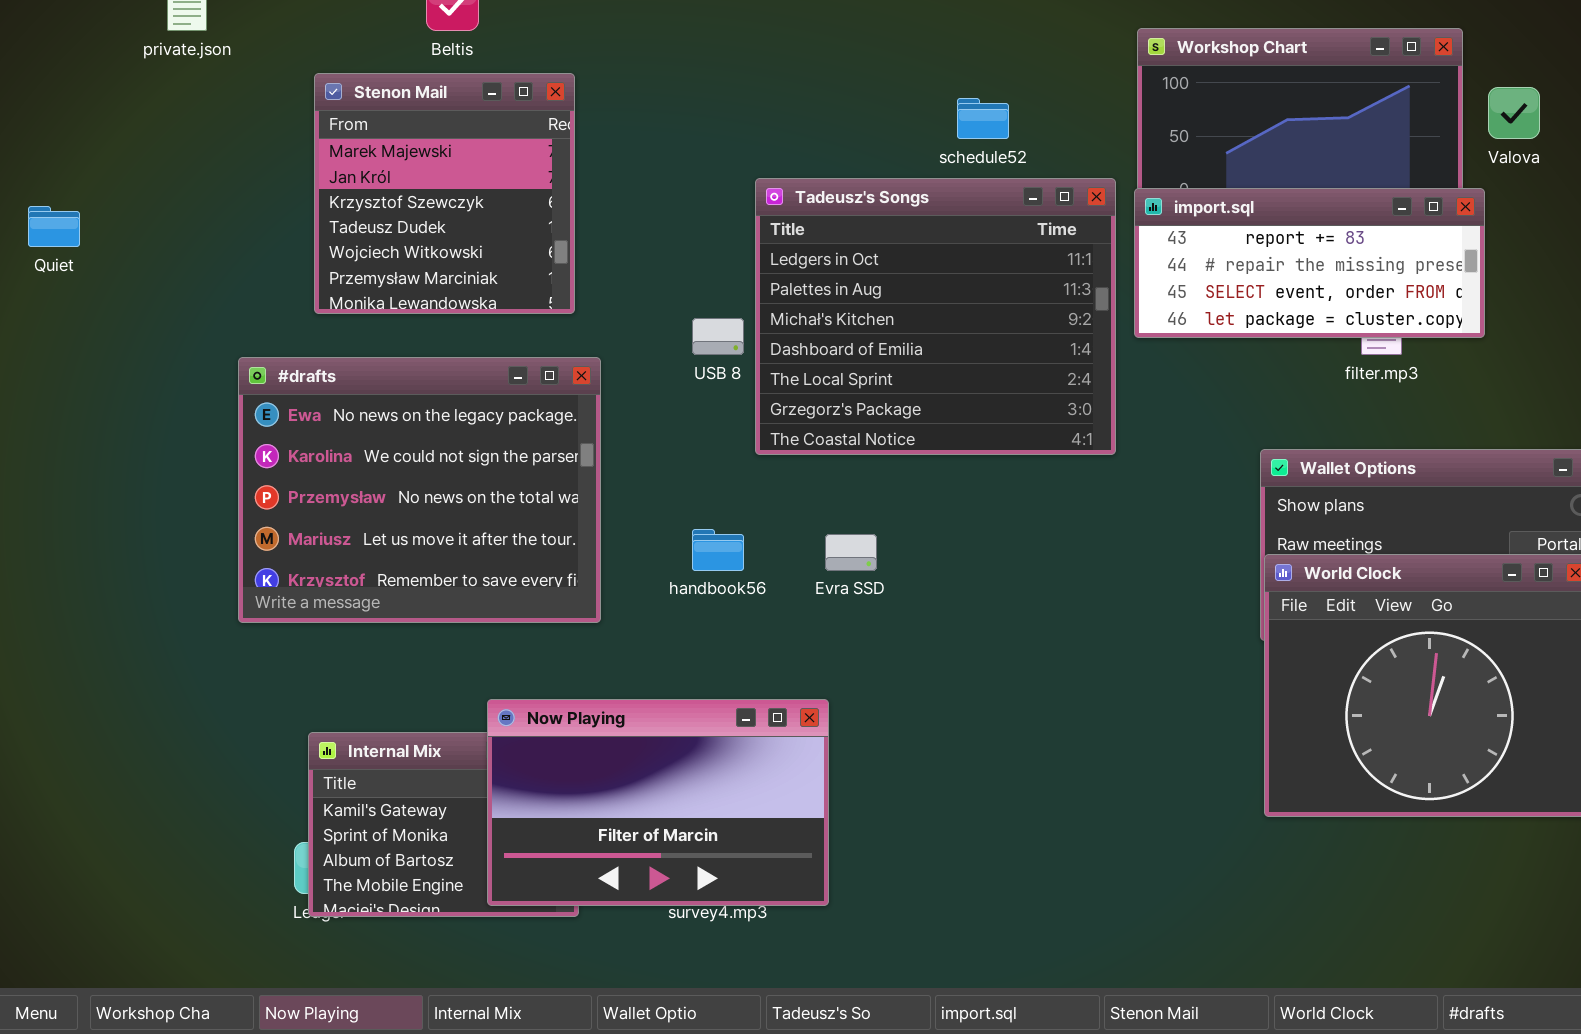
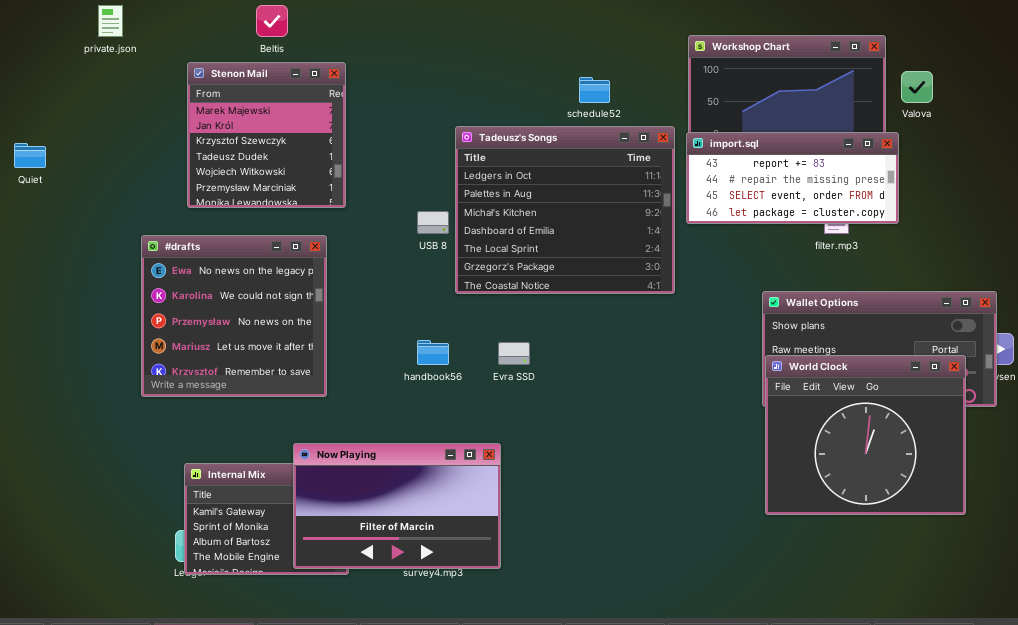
#drafts: [238,357,601,623] -> [141,235,327,397], resized

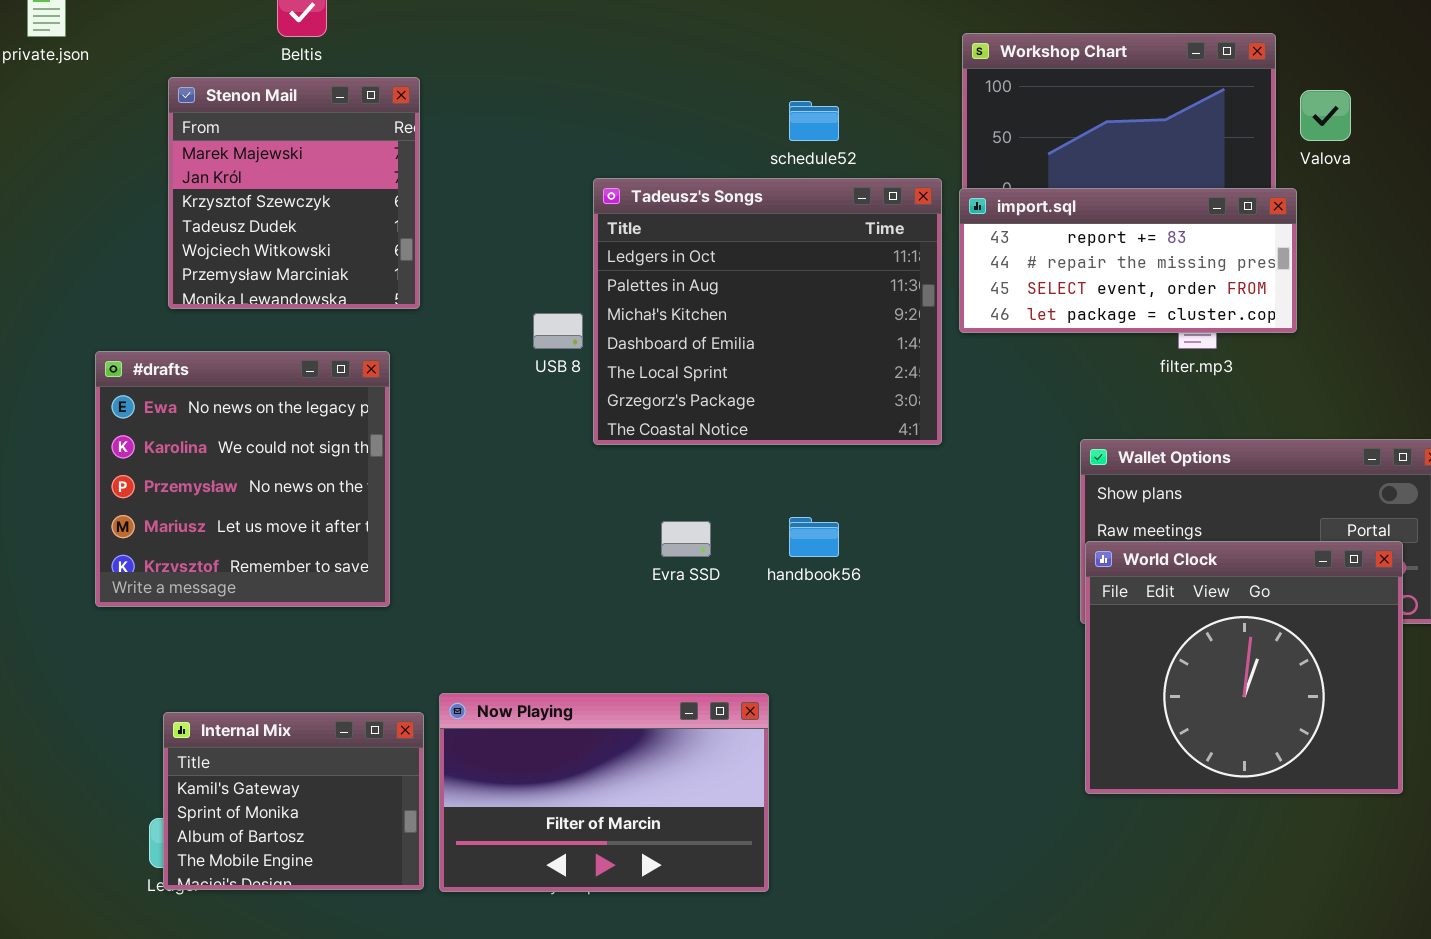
handbook56: [417,340,449,365] -> [789,517,839,557], moved
Now Playing: [293,443,501,569] -> [439,693,769,892], moved

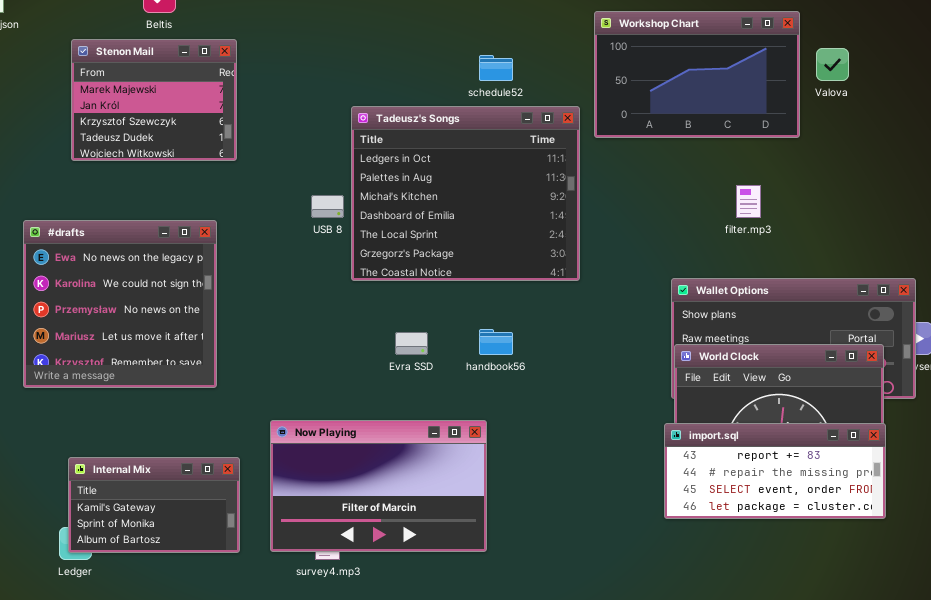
Stenon Mail: [168,77,420,309] -> [71,39,237,161], resized
import.sql: [959,188,1297,333] -> [664,423,886,519], moved
Now Playing: [439,693,769,892] -> [270,420,487,552], moved
Internal Mix: [163,712,424,890] -> [68,457,240,553], resized

